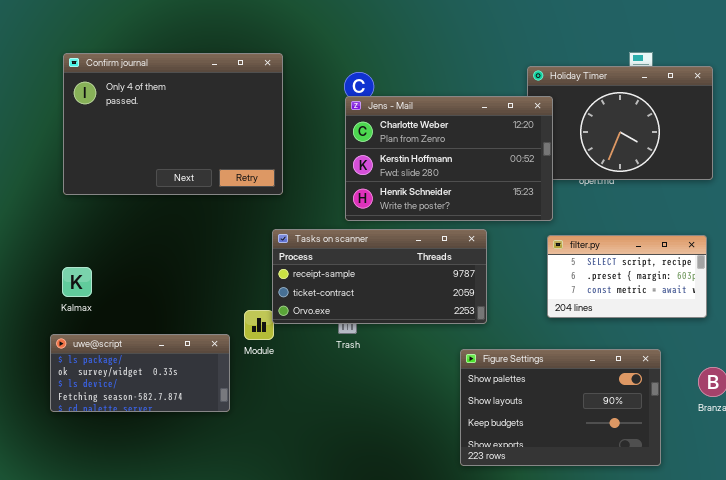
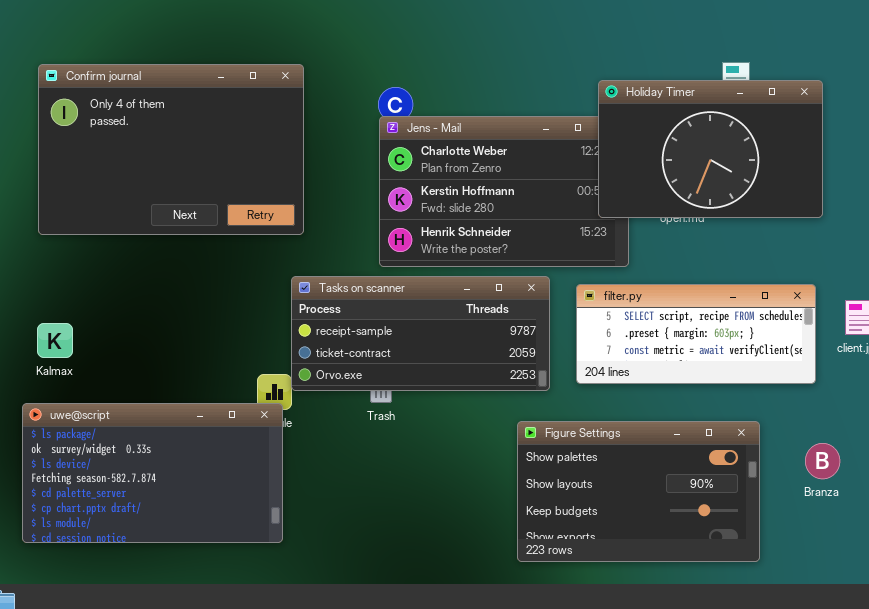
Holiday Timer: [527,66,713,180] -> [598,80,823,218], raised
filter.py: [547,235,707,318] -> [576,284,816,384], resized
uwe@script: [50,334,230,412] -> [22,403,283,543], resized

